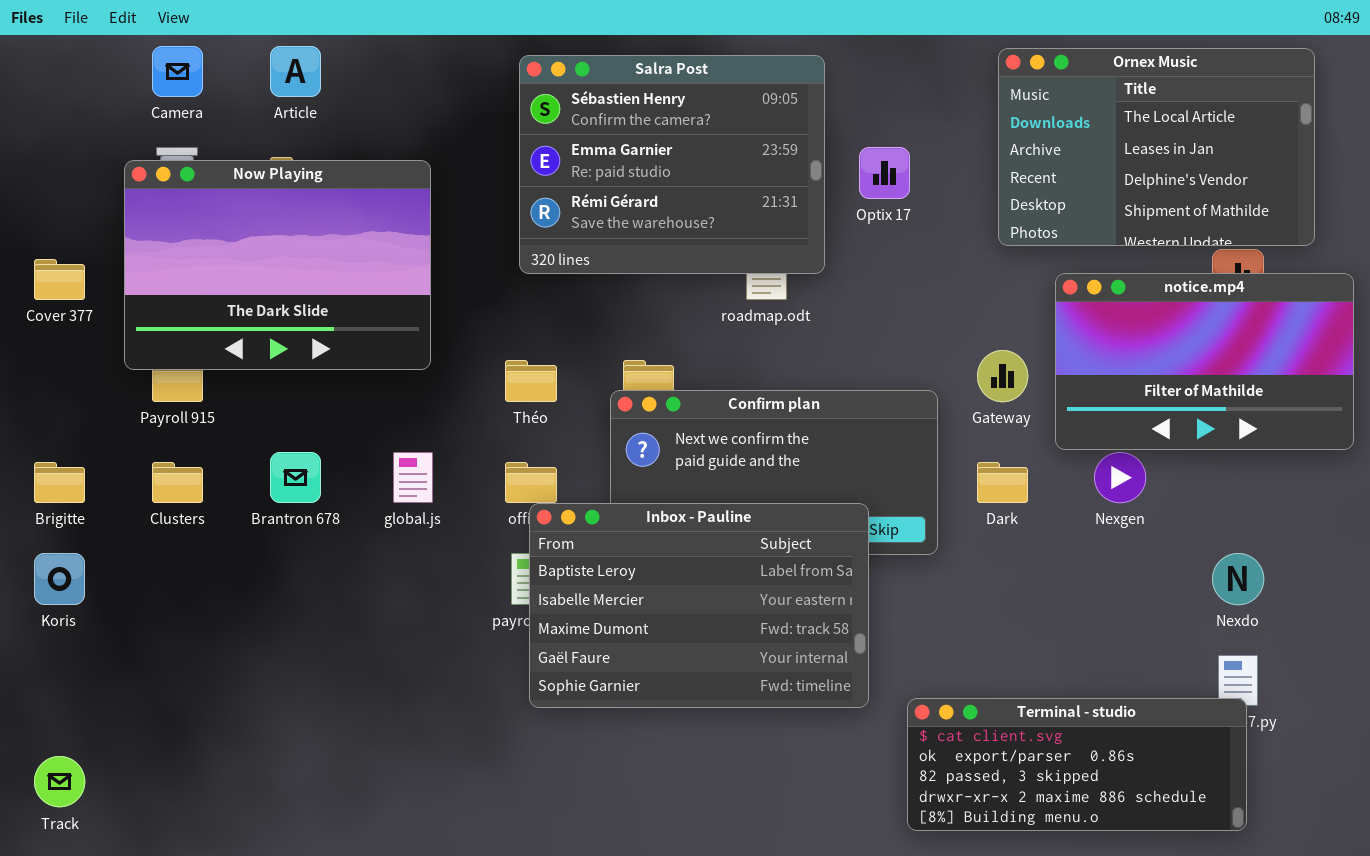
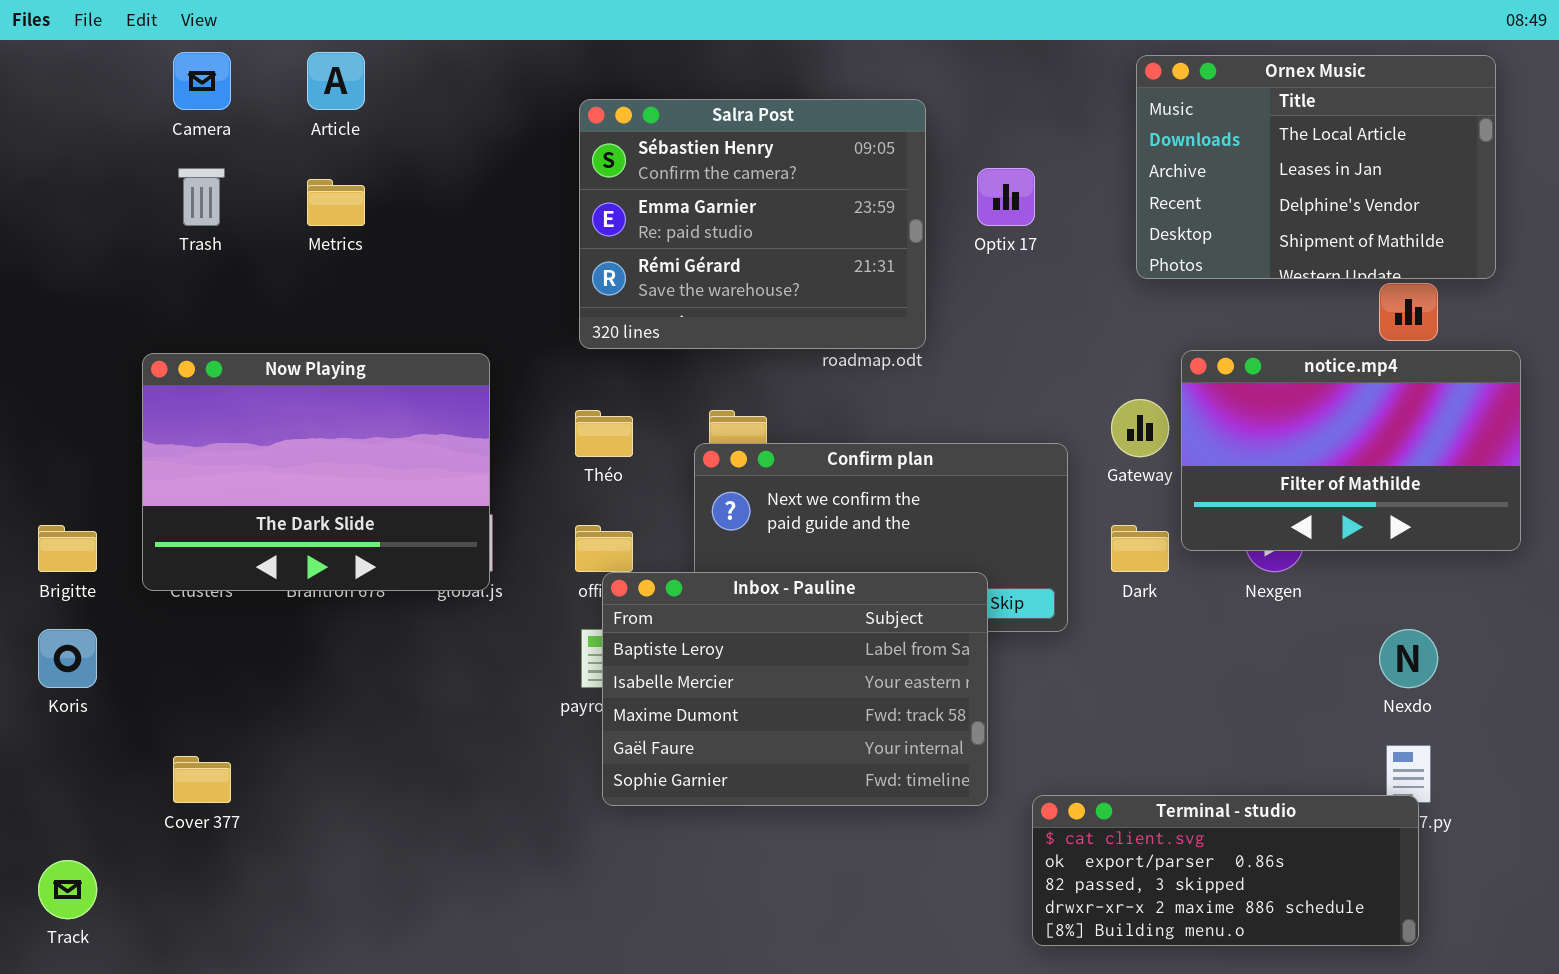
Salra Post: [519,55,825,274] -> [579,99,926,349], moved
Now Playing: [124,160,431,370] -> [142,353,490,591], moved
Cover 377: [34,259,85,300] -> [173,756,231,803], moved
notice.mp4: [1055,273,1354,450] -> [1181,350,1521,551], moved

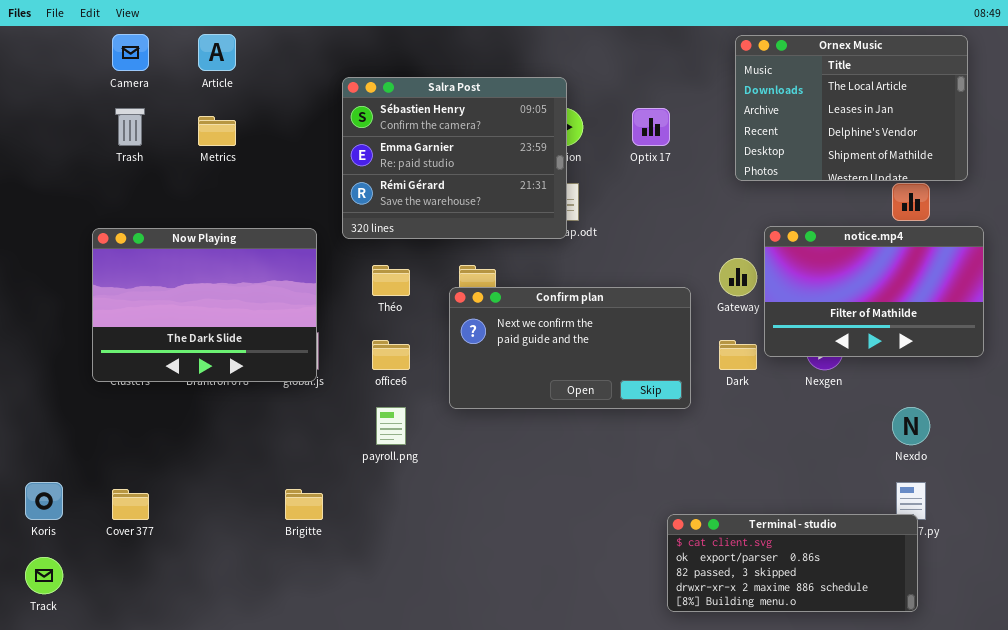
Salra Post: [579,99,926,349] -> [342,77,567,239], moved
Brigitte: [38,525,97,572] -> [285,489,323,520], moved
Inbox - Pauline: [602,572,988,806] -> none, closed
Koris: [38,629,97,688] -> [25,482,63,520], moved

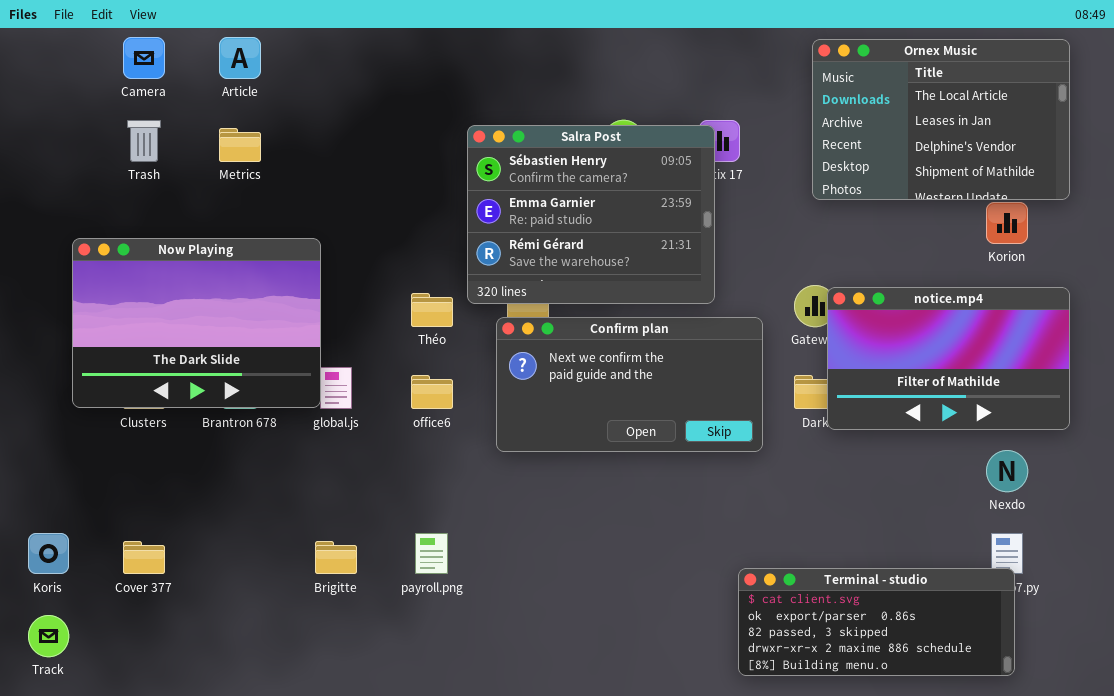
Salra Post: [342,77,567,239] -> [467,125,715,304], moved
notice.mp4: [764,226,984,357] -> [827,287,1070,430], moved
Now Playing: [92,228,317,382] -> [72,238,321,408], moved
payroll.png: [376,407,406,445] -> [415,533,448,574], moved

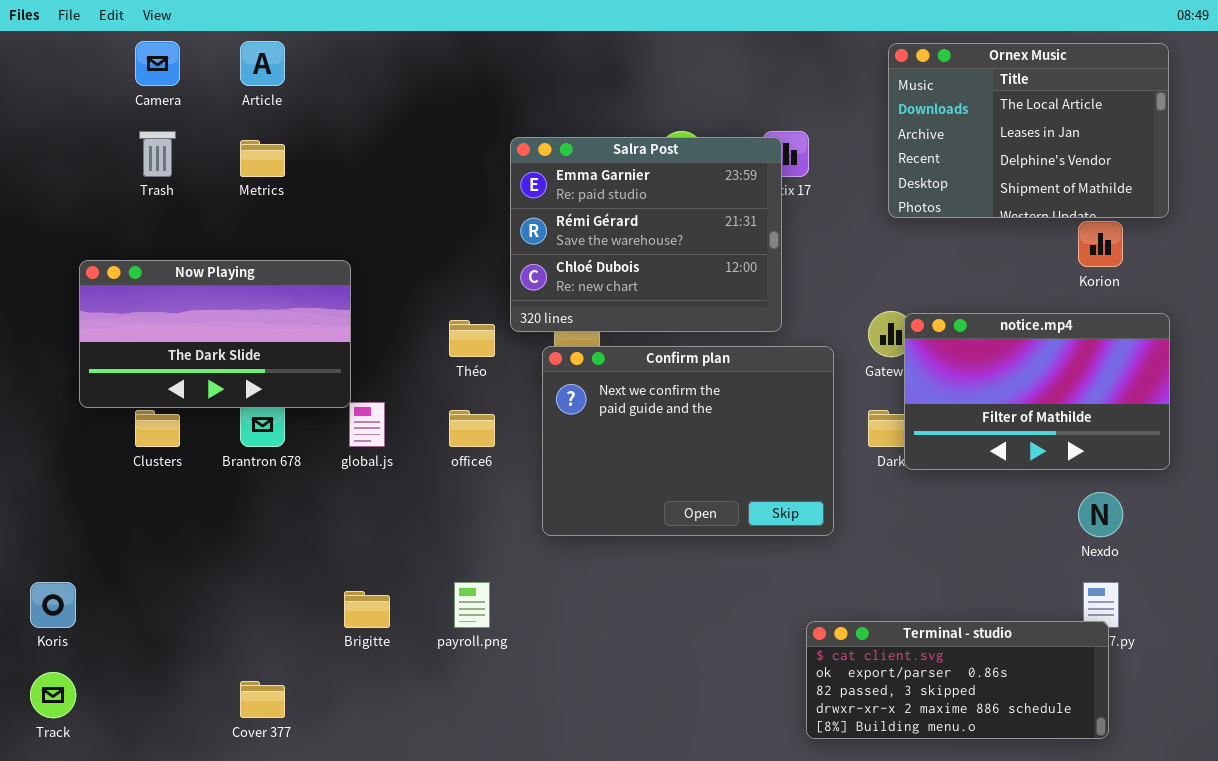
Salra Post: [467,125,715,304] -> [510,137,782,332], scrolled down 1 row
Now Playing: [72,238,321,408] -> [79,260,351,408], resized
Confirm plan: [496,317,763,452] -> [542,346,834,536], resized
Cover 377: [123,541,165,574] -> [240,681,285,718], moved

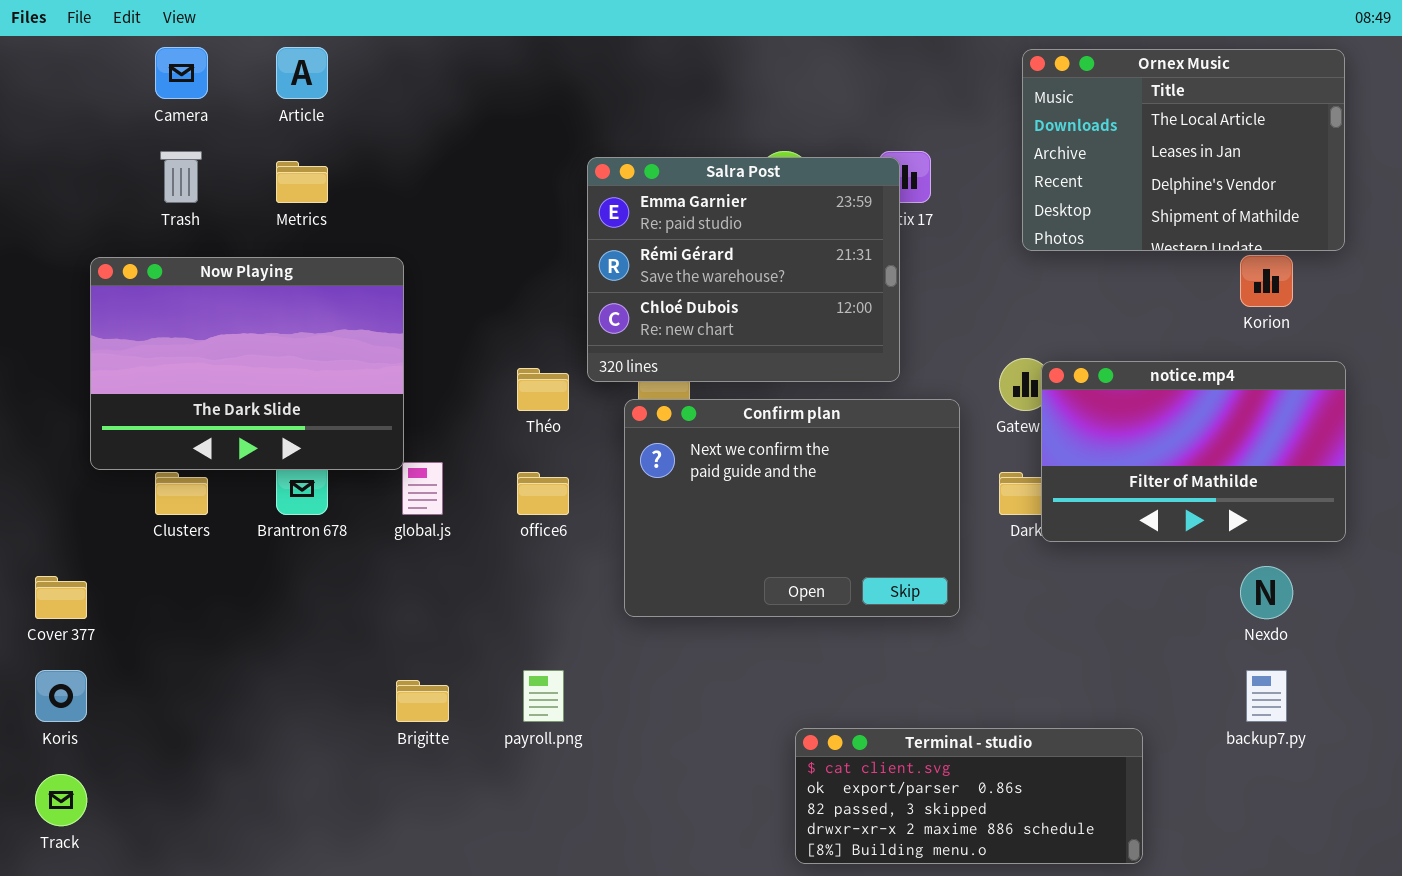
Now Playing: [79,260,351,408] -> [90,257,404,470], resized
Terminal - studio: [806,621,1109,739] -> [795,728,1143,864], moved
Cover 377: [240,681,285,718] -> [35,576,87,619], moved

